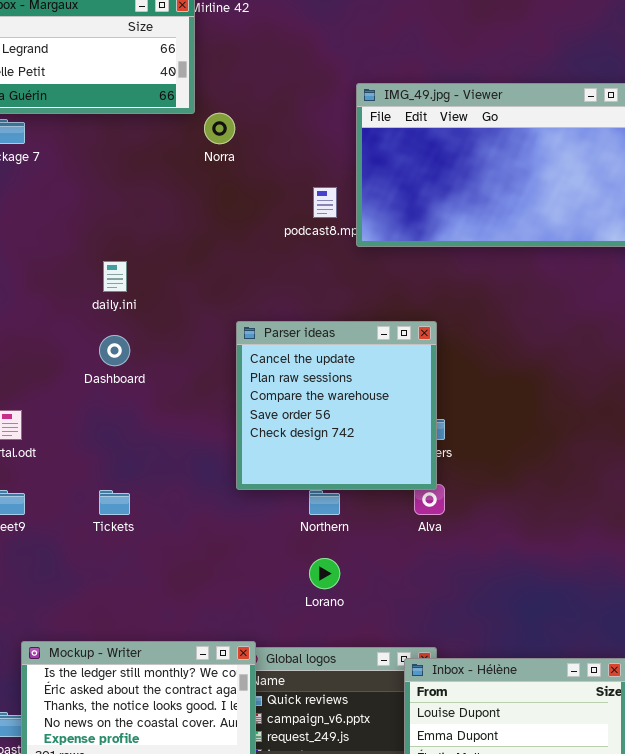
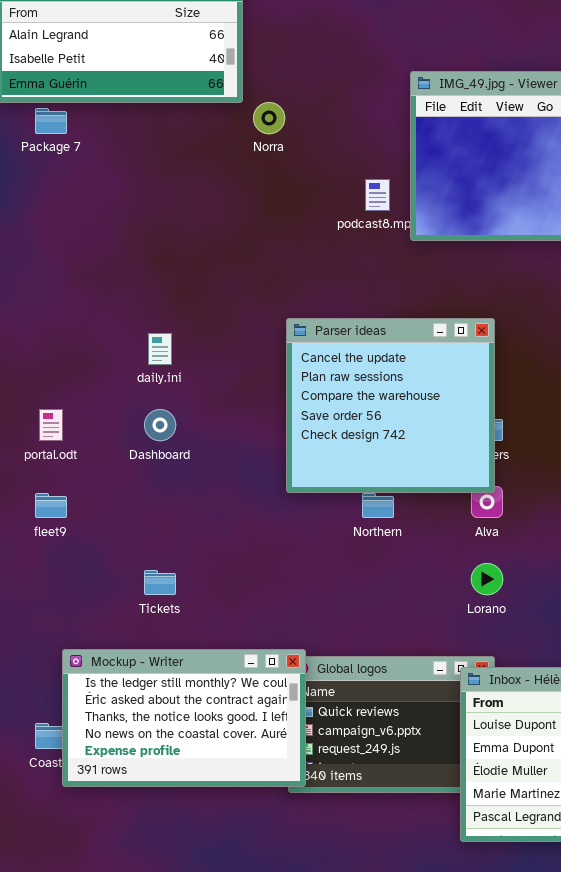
daily.ini: [103,261,127,292] -> [148,333,172,365], moved
Dashboard: [99,335,130,366] -> [144,409,176,441], moved
Tickets: [99,490,130,515] -> [144,570,176,595], moved
Lorano: [309,558,340,589] -> [471,563,503,595], moved

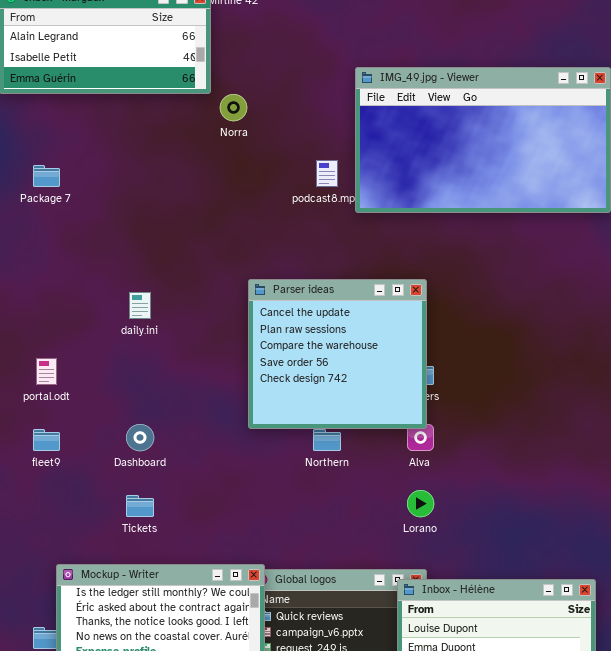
Package 7: [35,108,67,134] -> [33,165,60,187], moved
Dashboard: [144,409,176,441] -> [126,424,154,451], moved

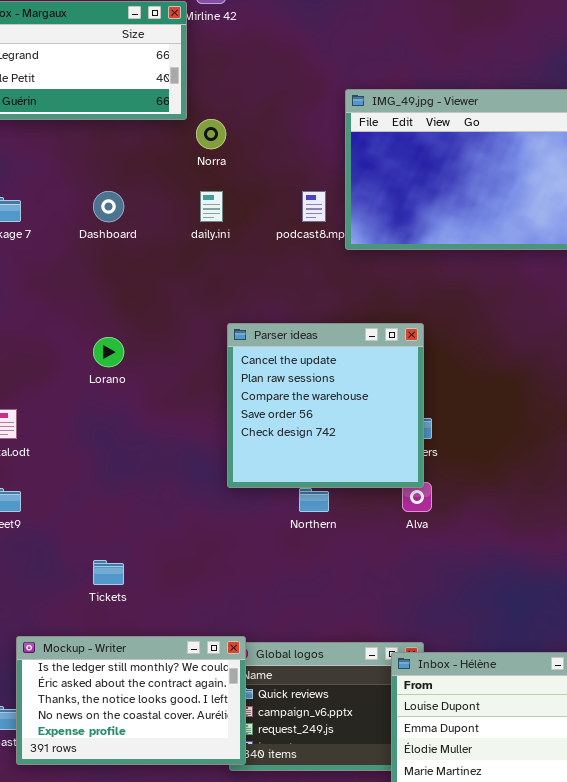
daily.ini: [129,292,151,319] -> [200,191,223,222], moved
Dashboard: [126,424,154,451] -> [93,191,124,222], moved
Lorano: [407,490,434,517] -> [93,337,124,367], moved

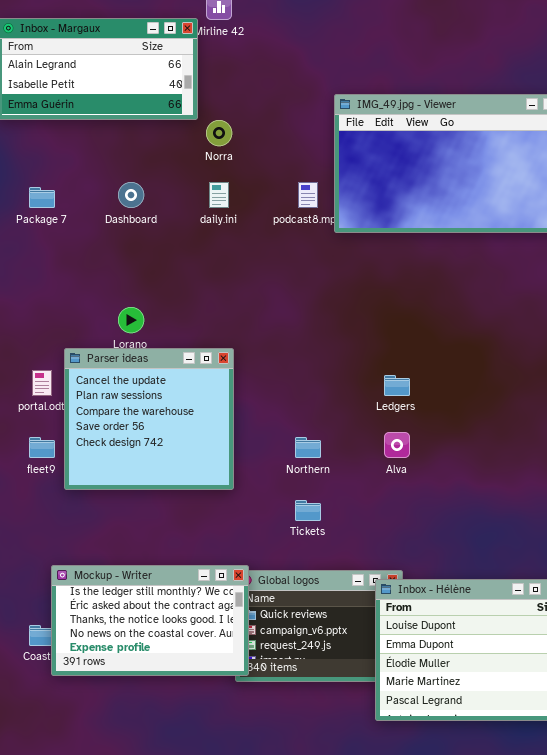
Parser ideas: [227,323,424,488] -> [64,348,234,490], moved
Tickets: [93,560,124,585] -> [295,500,321,521], moved

